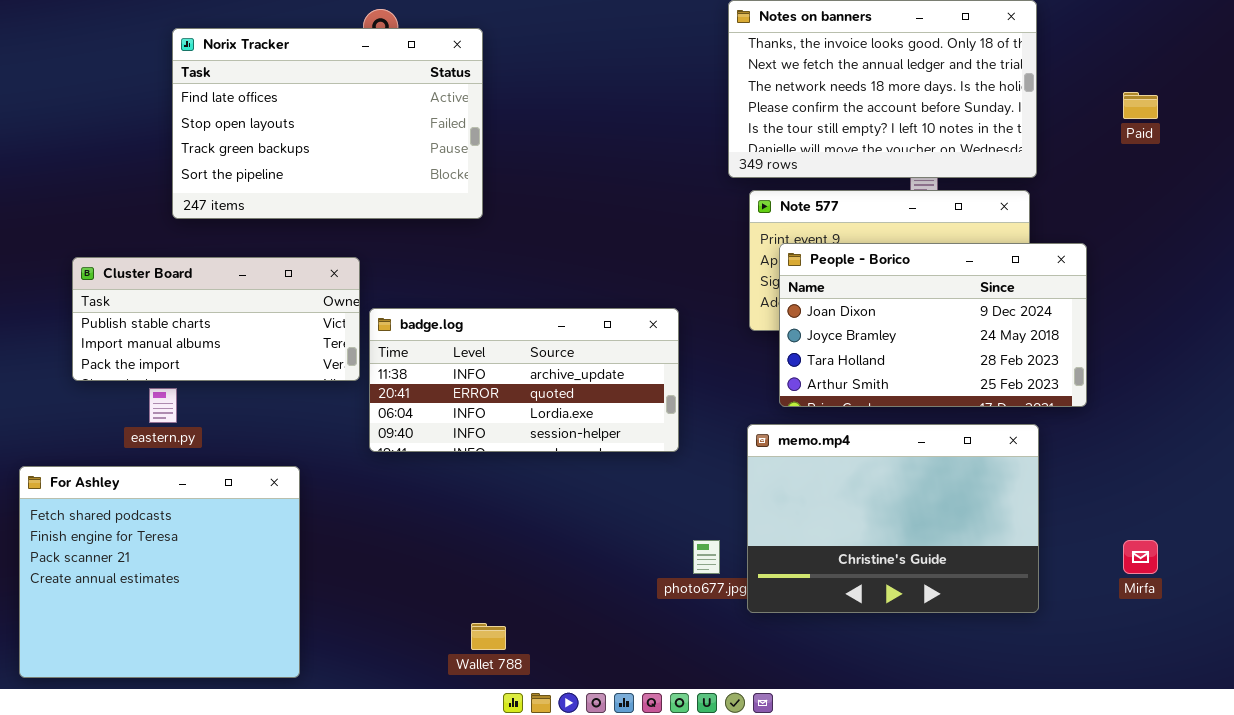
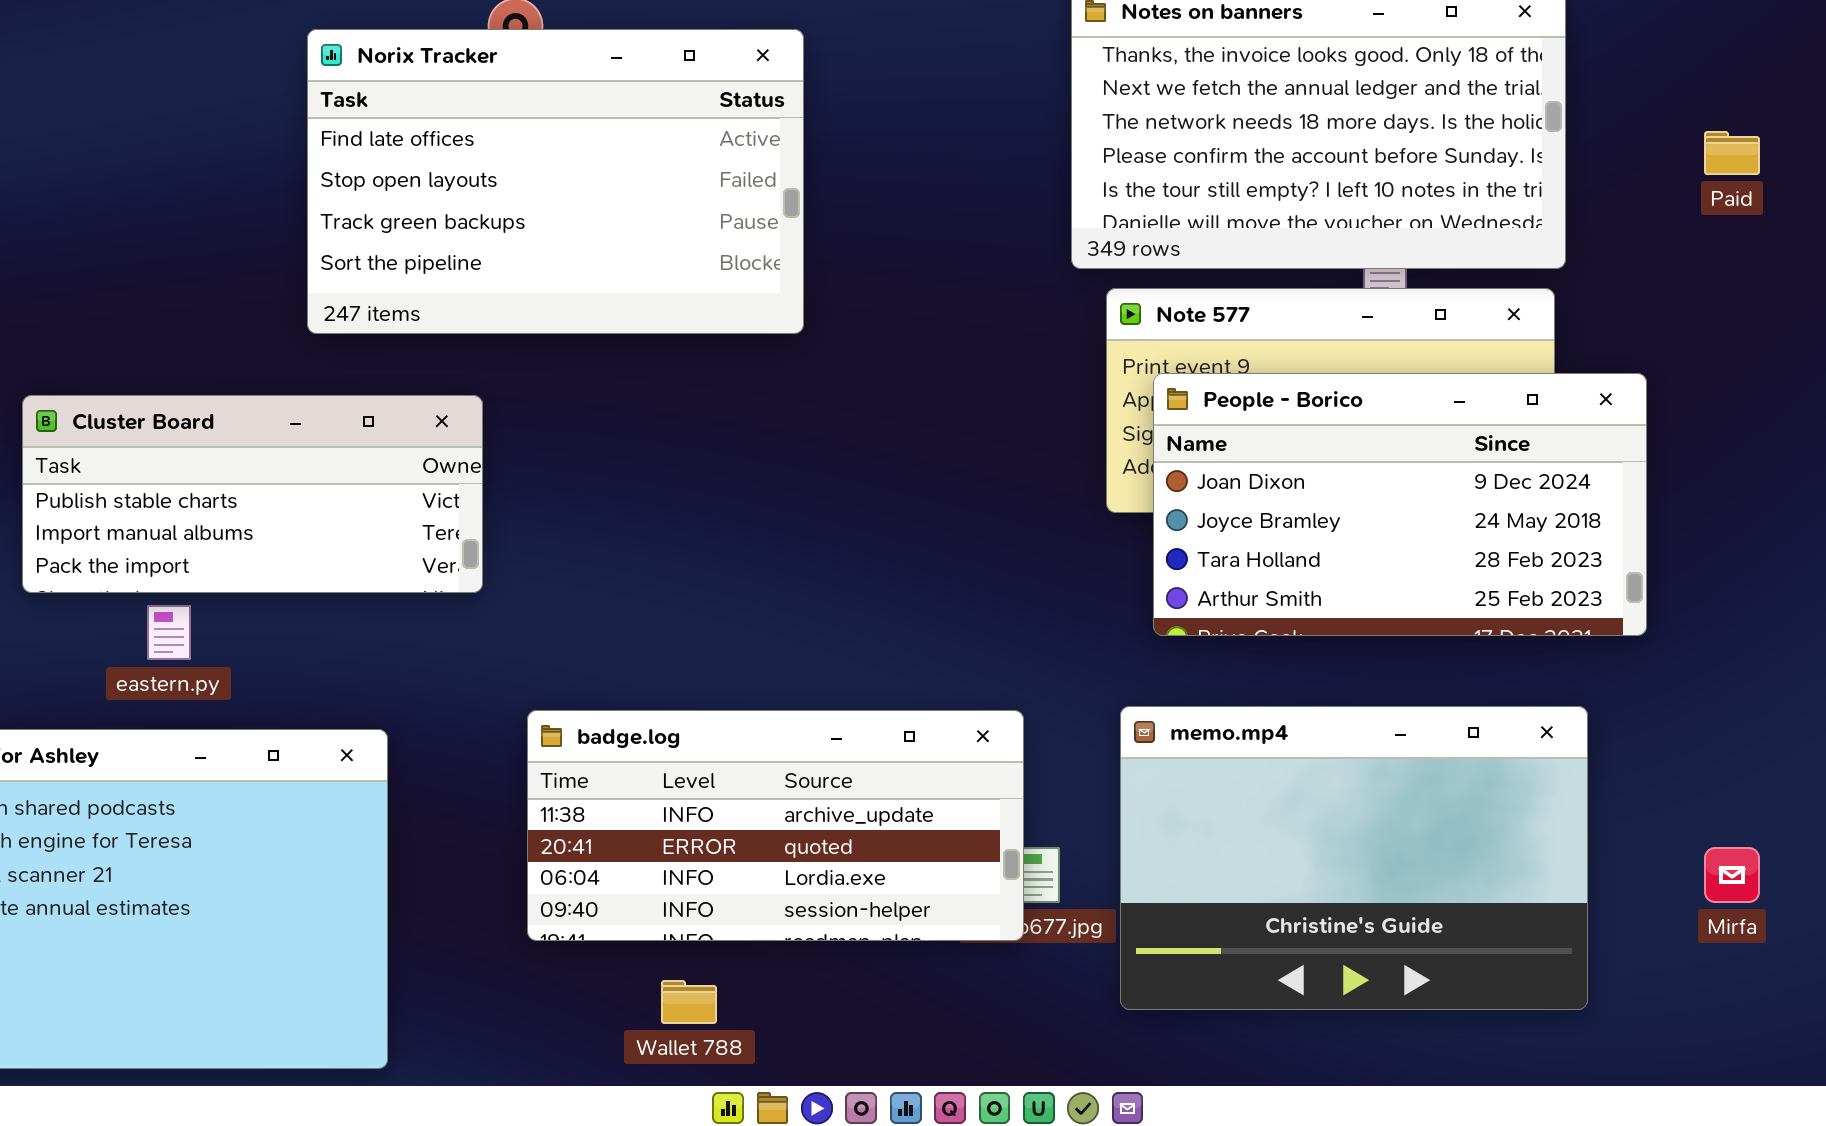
Norix Tracker: [172,28,483,219] -> [307,29,804,334], moved
badge.log: [369,308,679,452] -> [527,710,1024,941], moved
memo.mp4: [747,424,1039,613] -> [1120,706,1588,1010], moved

